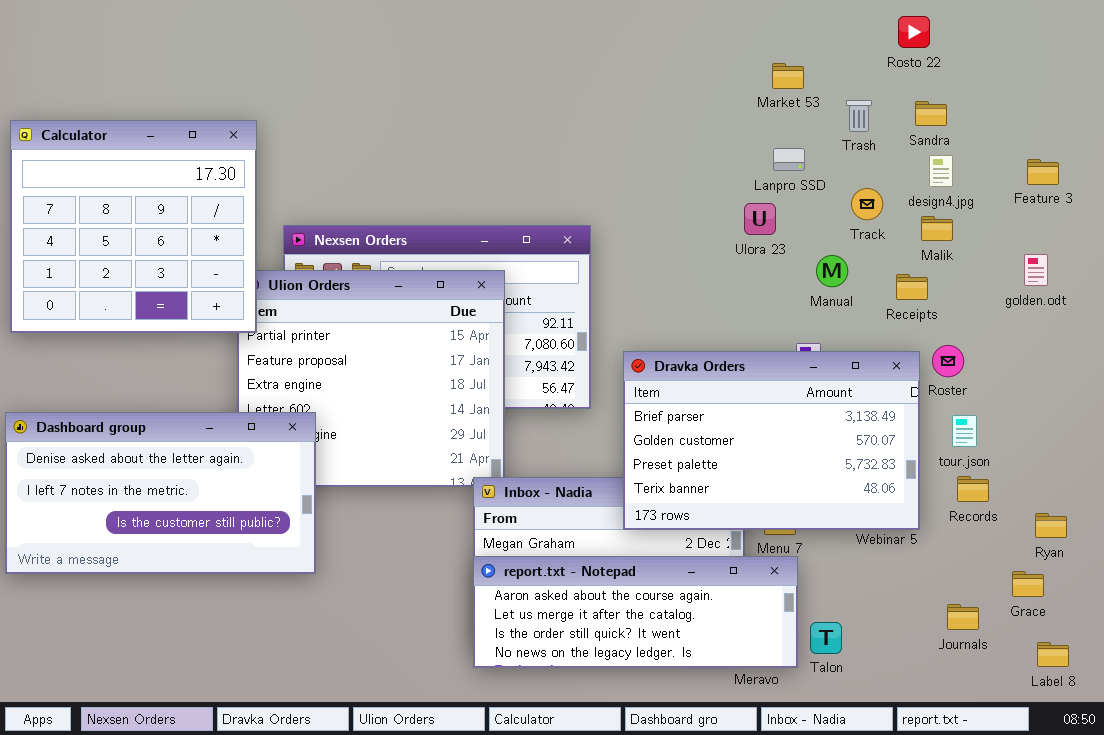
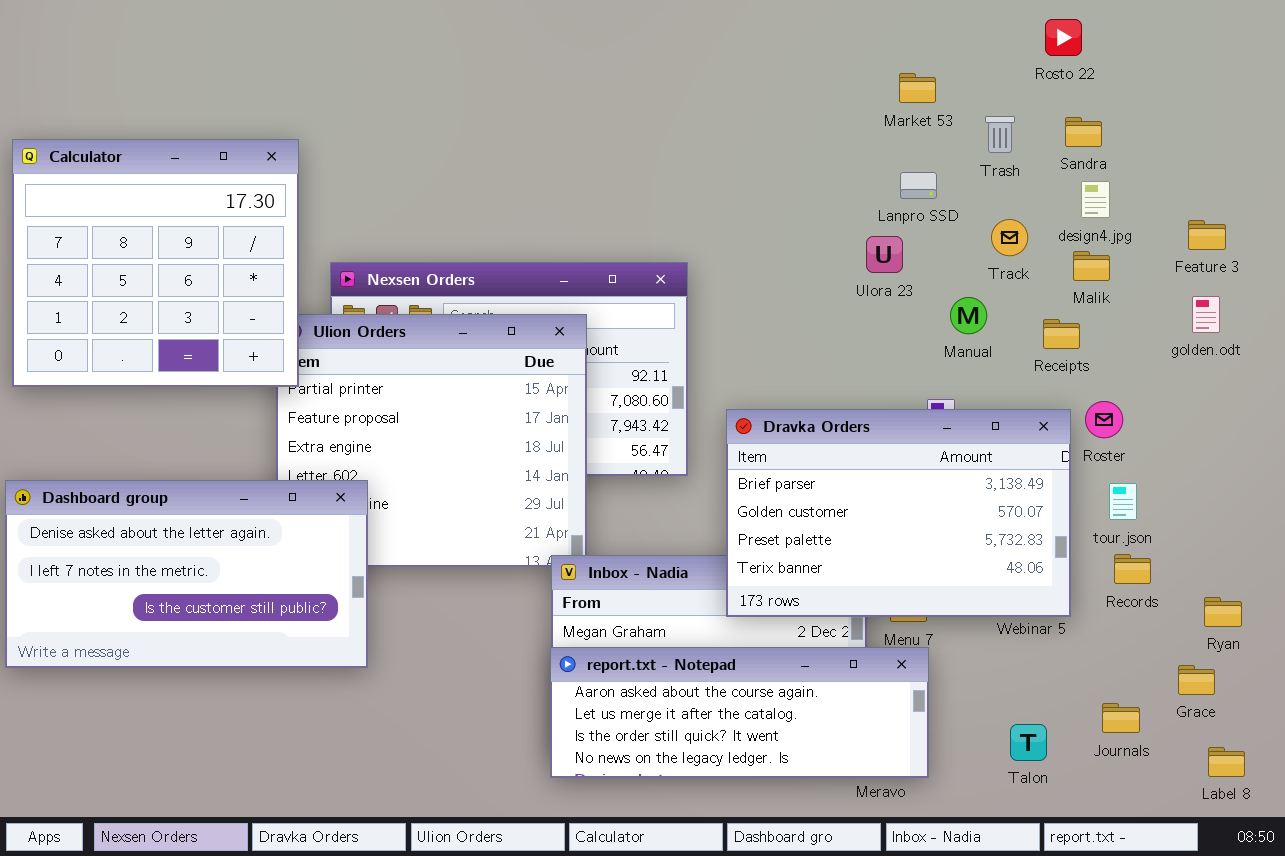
Feature 3: [1027,159,1059,185] -> [1188,220,1226,250], moved
Talon: [810,622,842,654] -> [1010,724,1047,761], moved

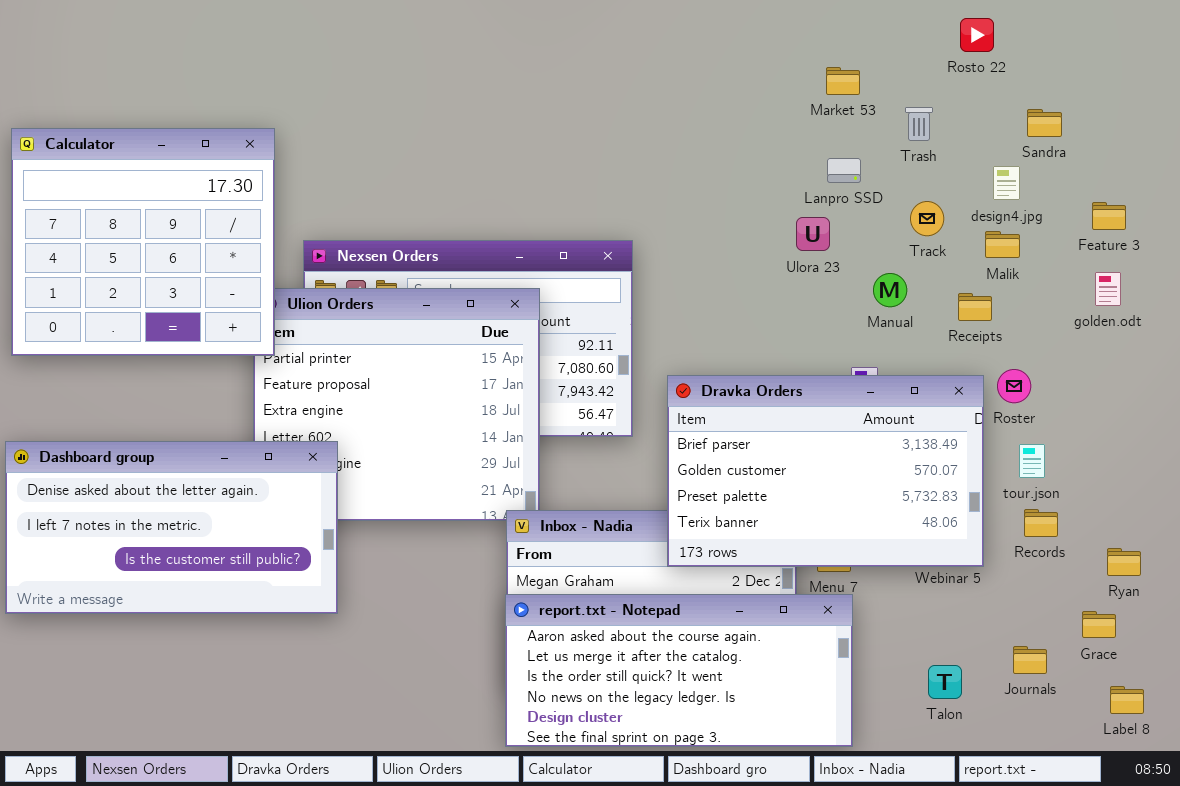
Sandra: [1065,117,1102,147] -> [1027,109,1062,137], moved
report.txt - Notepad: [550,647,929,778] -> [505,594,853,747], resized

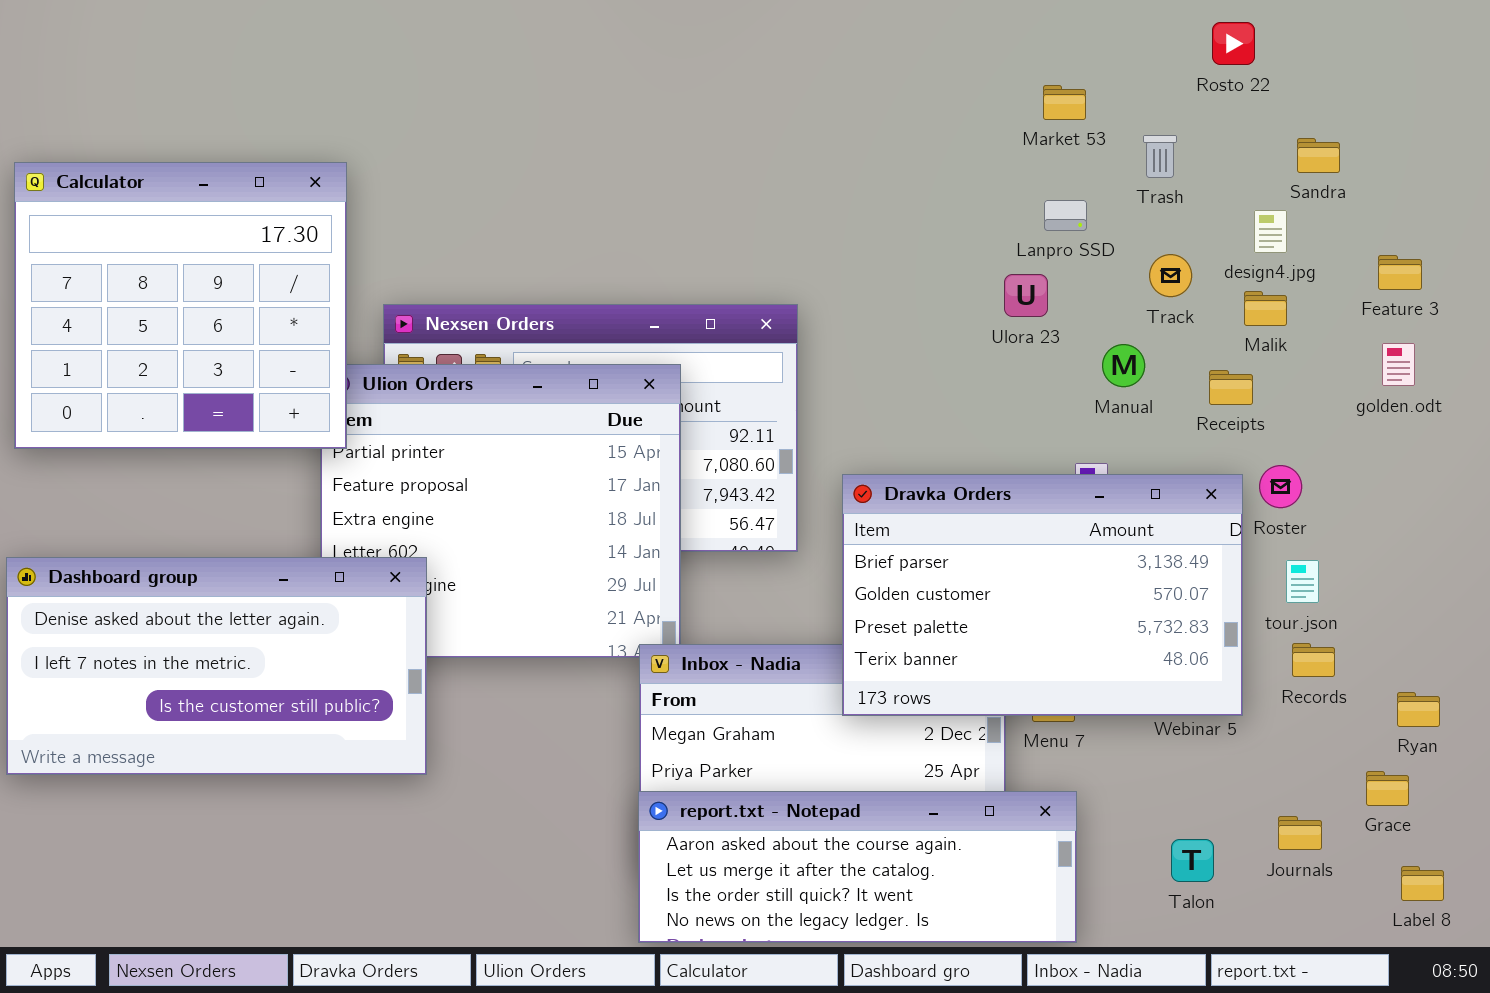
report.txt - Notepad: [505,594,853,747] -> [638,791,1077,943], resized

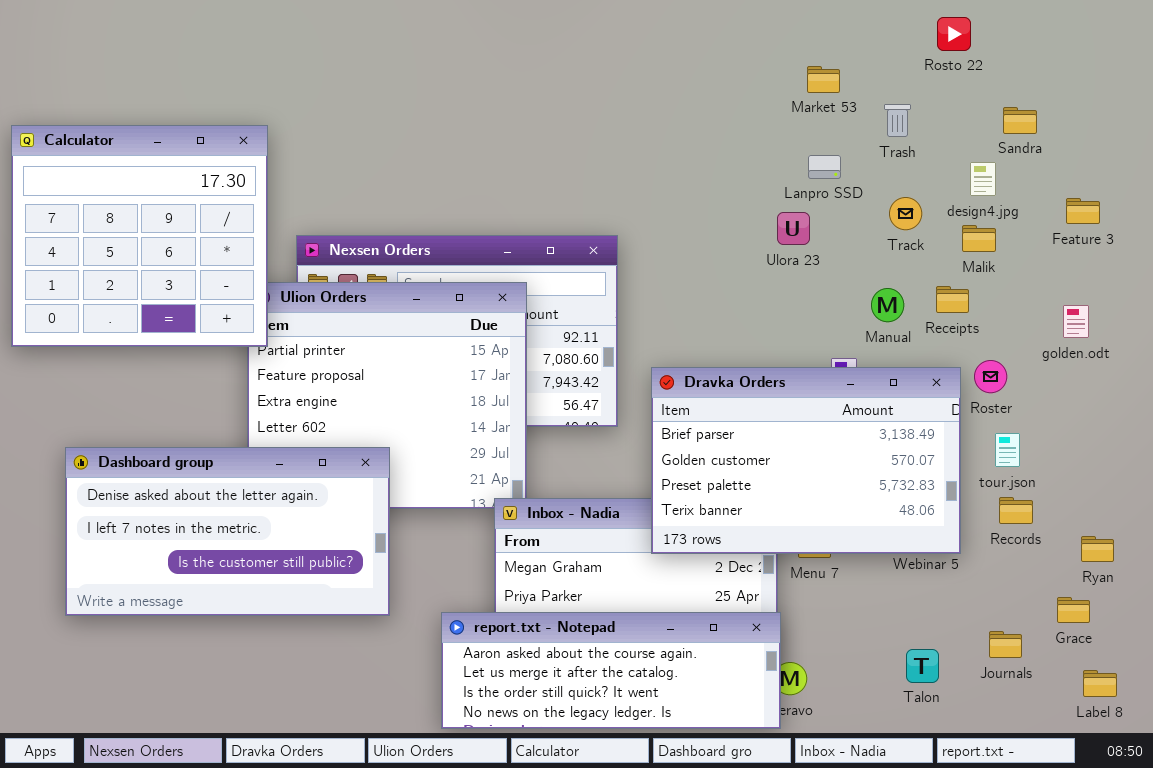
golden.odt: [1382,343,1415,386] -> [1063,305,1089,338], moved
Manual: [1102,344,1145,387] -> [871,288,904,322], moved
Dashboard group: [6,557,427,775] -> [65,447,390,616], moved
report.txt - Notepad: [638,791,1077,943] -> [441,612,781,729], moved

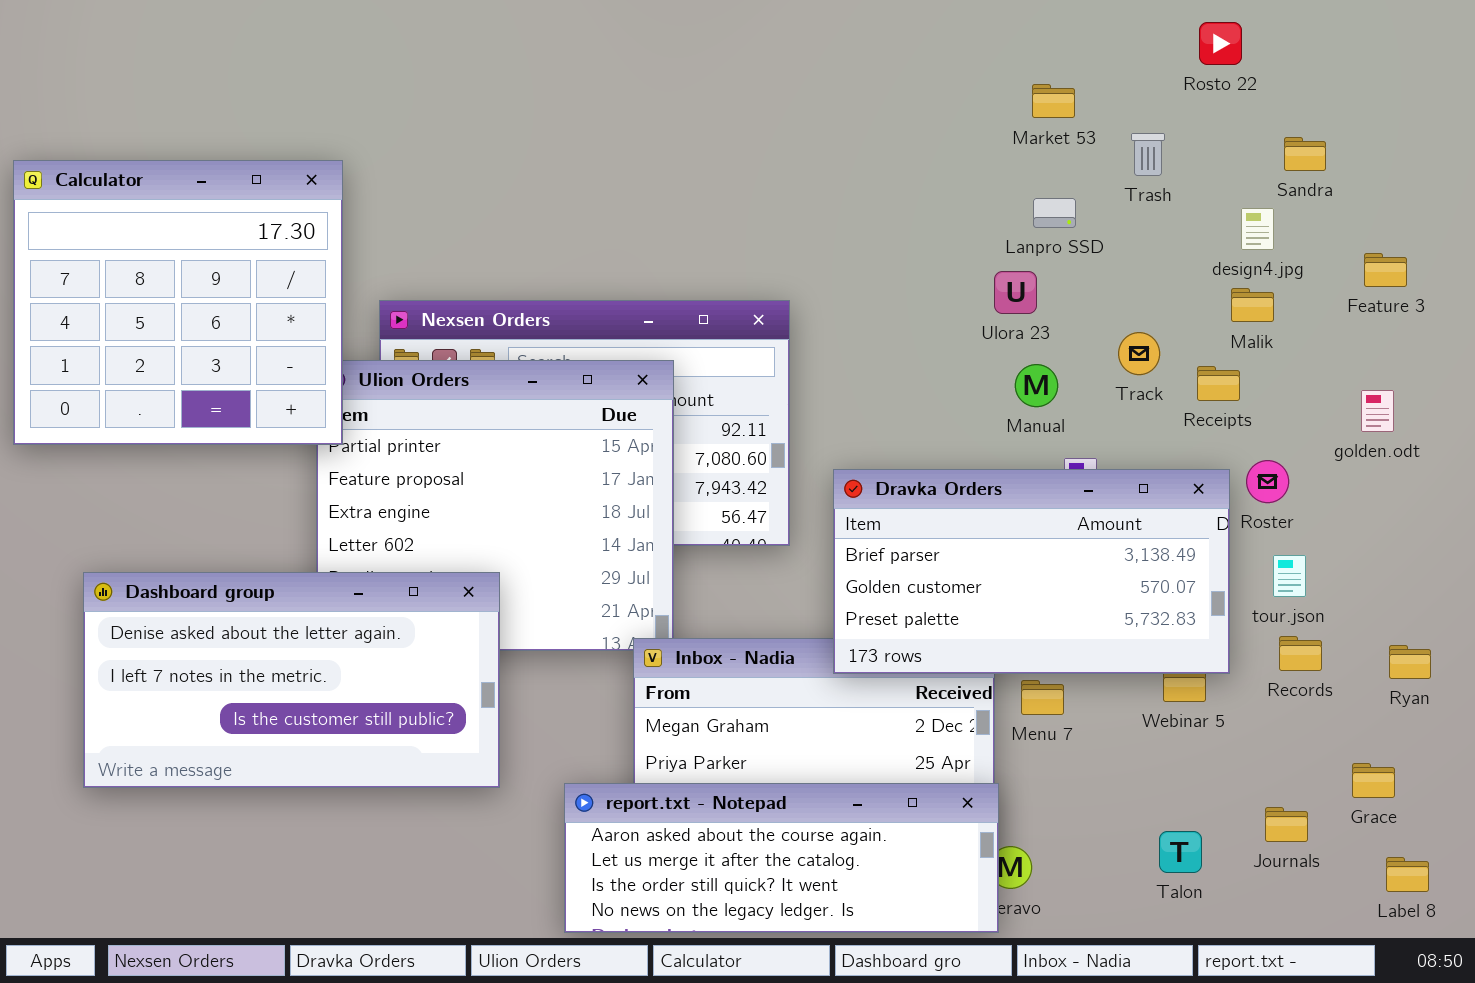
Track: [889,197,922,230] -> [1118,332,1160,375], moved
Manual: [871,288,904,322] -> [1015,364,1058,407], moved
Dravka Orders: [651,367,961,554] -> [833,469,1230,674], resized
Ryan: [1081,536,1114,562] -> [1389,645,1431,679], moved

